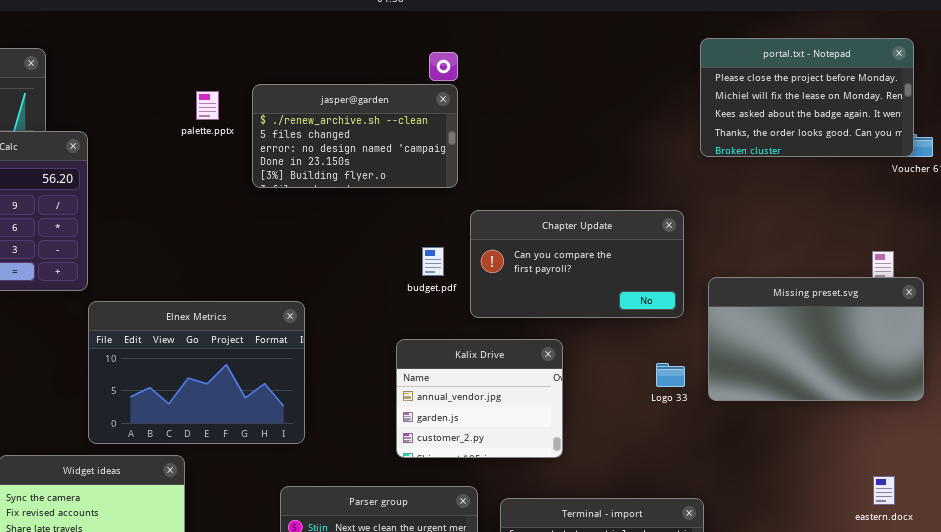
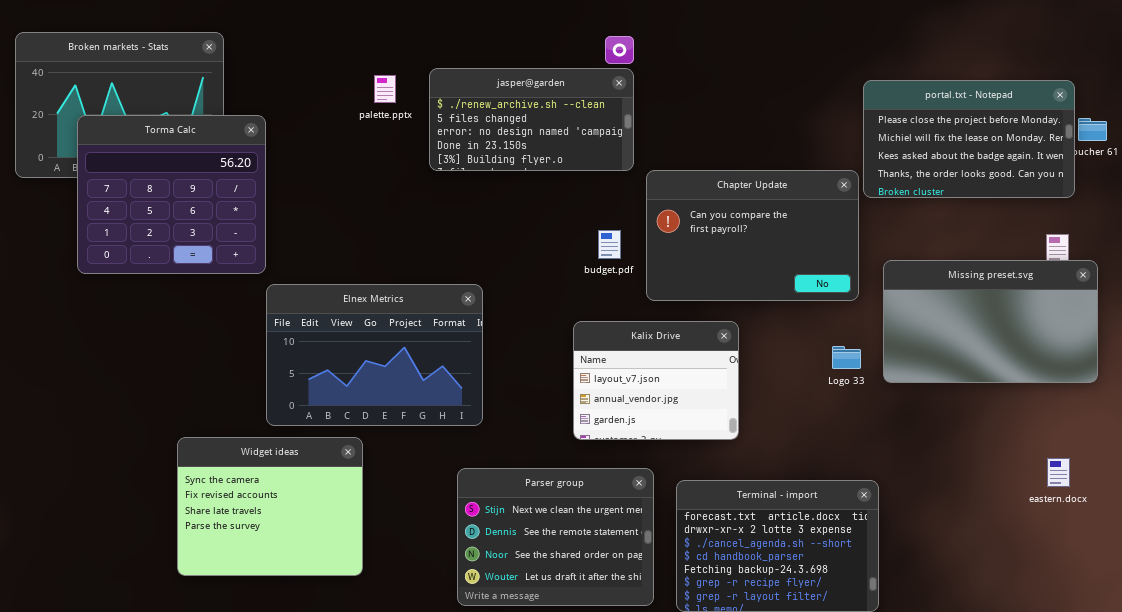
portal.txt - Notepad: [700,38,914,157] -> [863,80,1075,198], moved
Chapter Update: [470,210,684,318] -> [646,170,859,301], resized
Kalix Drive: [396,339,563,458] -> [573,321,739,440], scrolled up 1 row

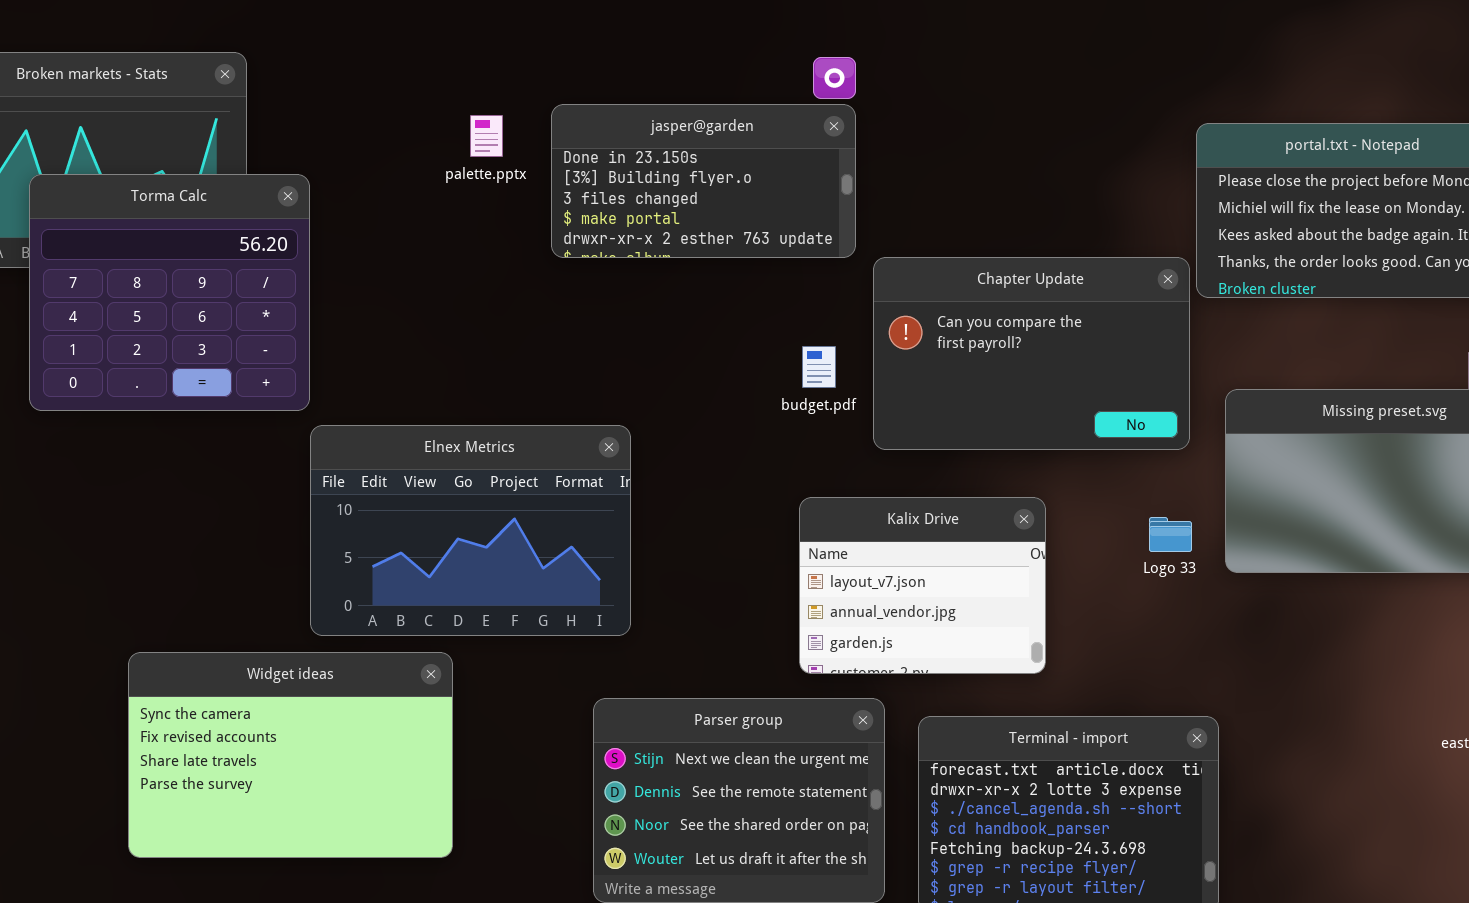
jasper@garden: [429,68,634,171] -> [551,104,856,258], scrolled down 3 rows
Kalix Drive: [573,321,739,440] -> [799,497,1046,674], moved
Widget ideas: [177,437,363,576] -> [128,652,453,858], resized

